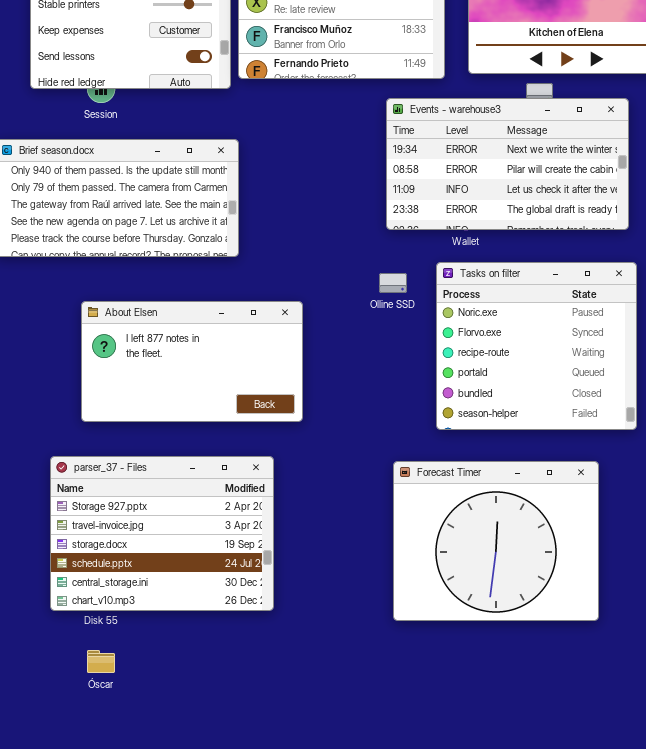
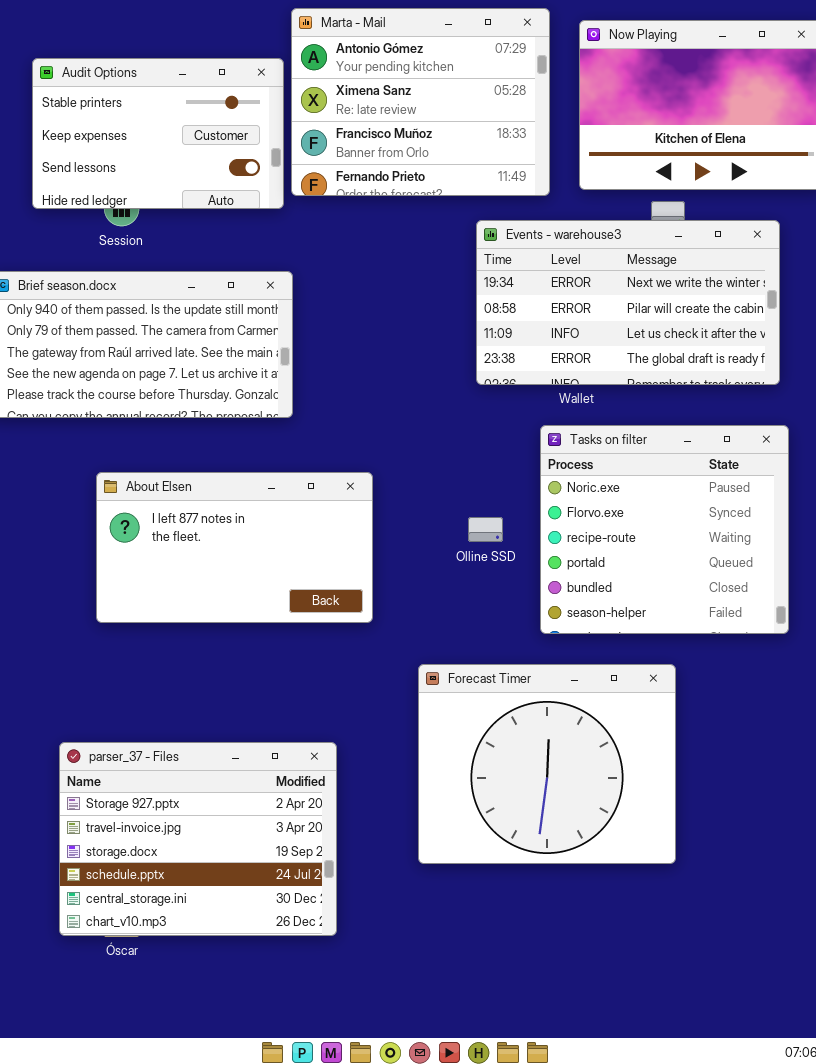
Olline SSD: [379,273,407,293] -> [468,517,503,542], moved
parser_37 - Files: [50,456,274,611] -> [59,742,337,936], moved
Forecast Timer: [393,461,599,621] -> [418,664,676,864], moved

